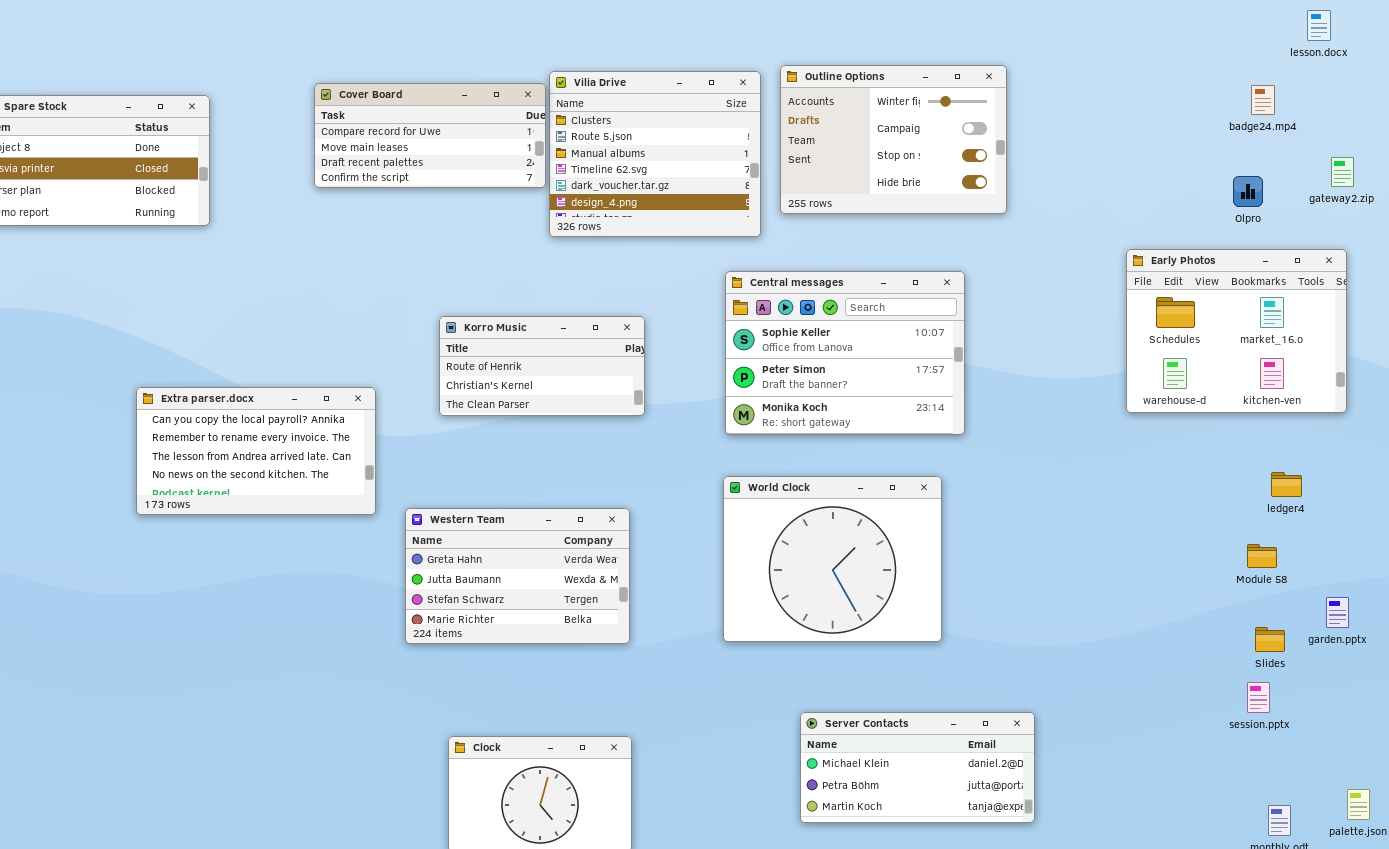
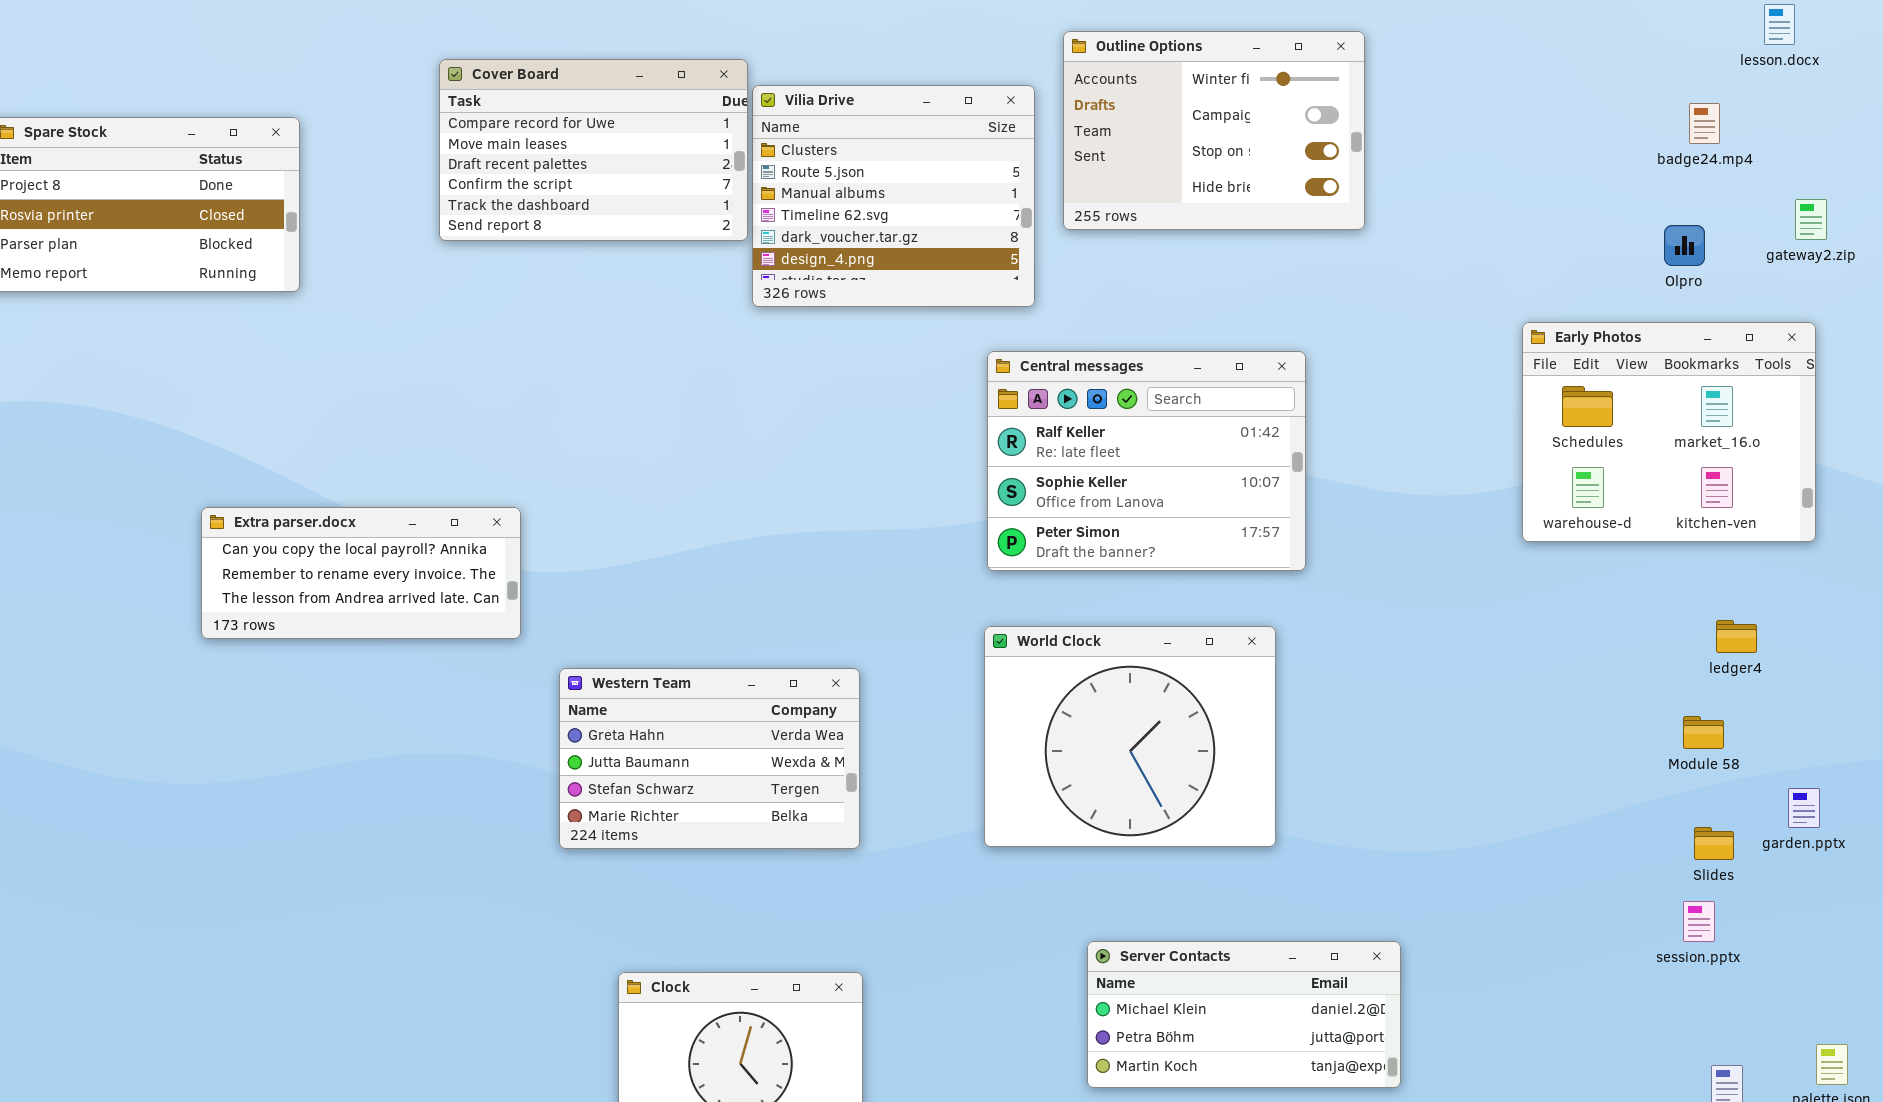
Outline Options: [780,65,1007,214] -> [1063,31,1365,230], moved
Cover Board: [314,83,546,188] -> [439,59,748,241], resized
Central messages: [725,271,965,435] -> [987,351,1306,571], scrolled up 1 row
Korro Music: [439,316,645,416] -> none, closed
Extra parser.docx: [136,387,376,515] -> [201,507,521,639], resized

